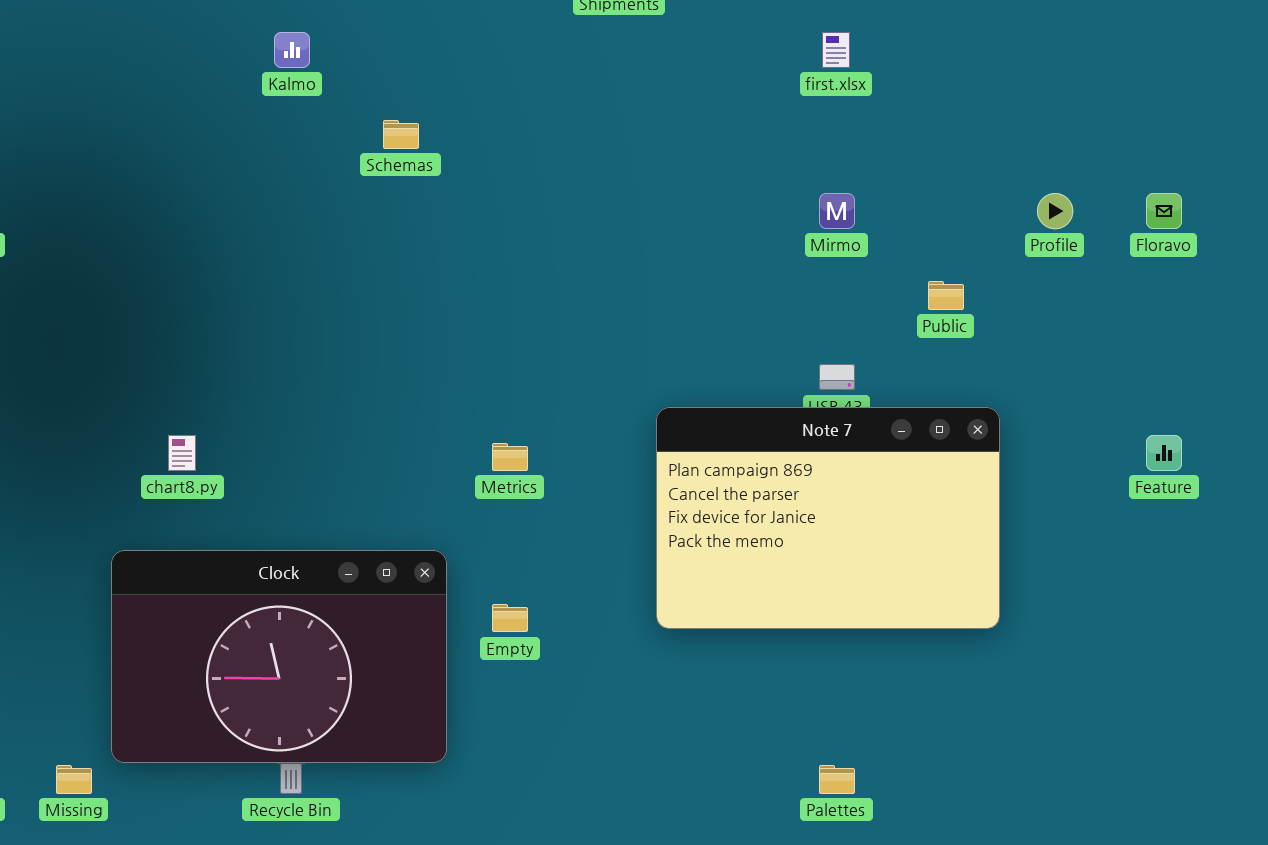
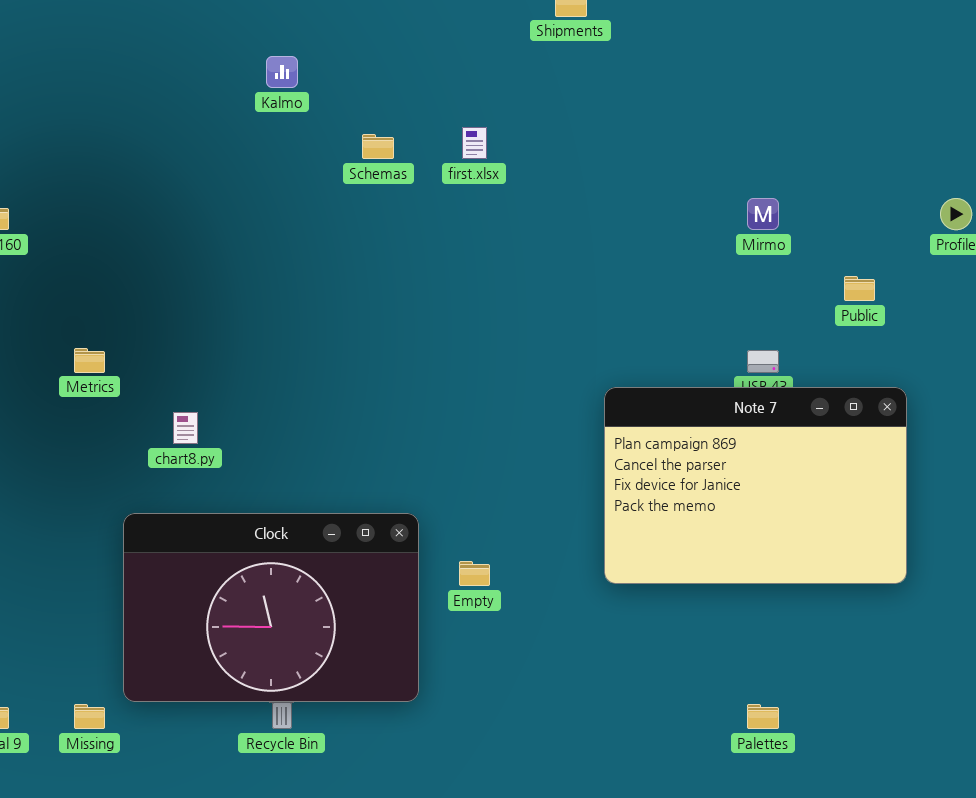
first.xlsx: [822,32,850,68] -> [462,127,487,159], moved
Metrics: [492,443,528,471] -> [74,348,105,373], moved

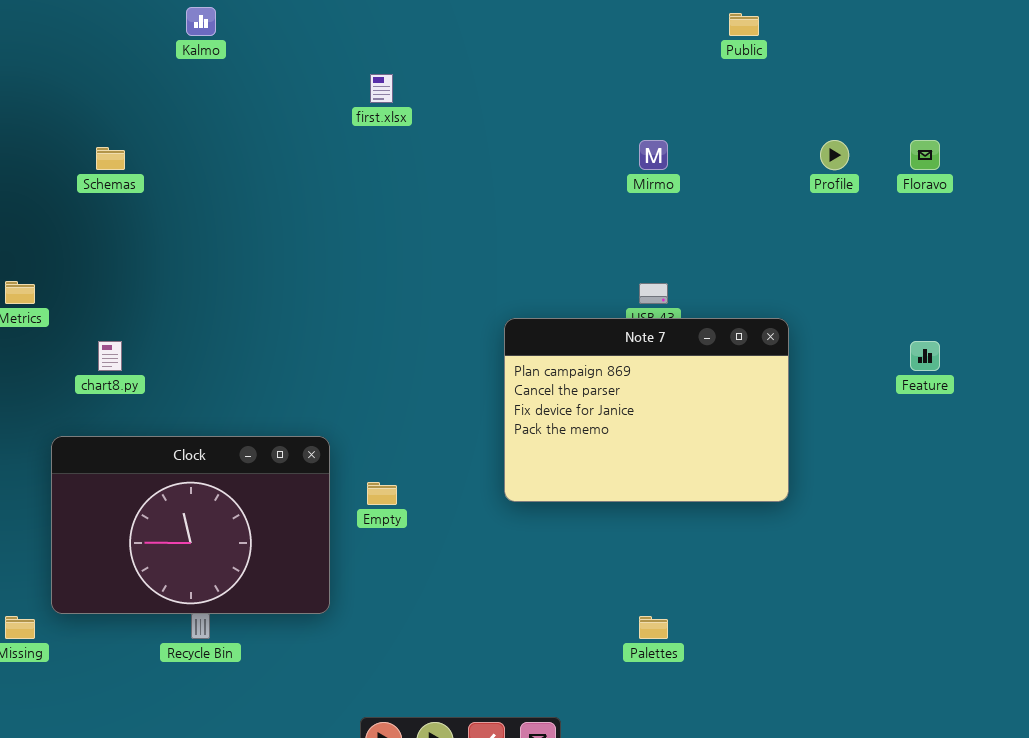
Schemas: [362,134,394,159] -> [96,147,125,170], moved
Public: [844,276,875,301] -> [729,13,759,36], moved

